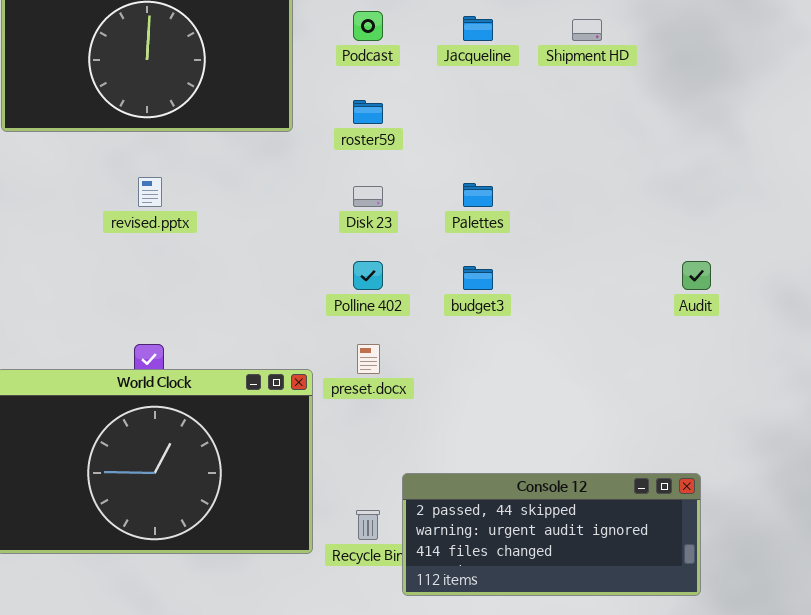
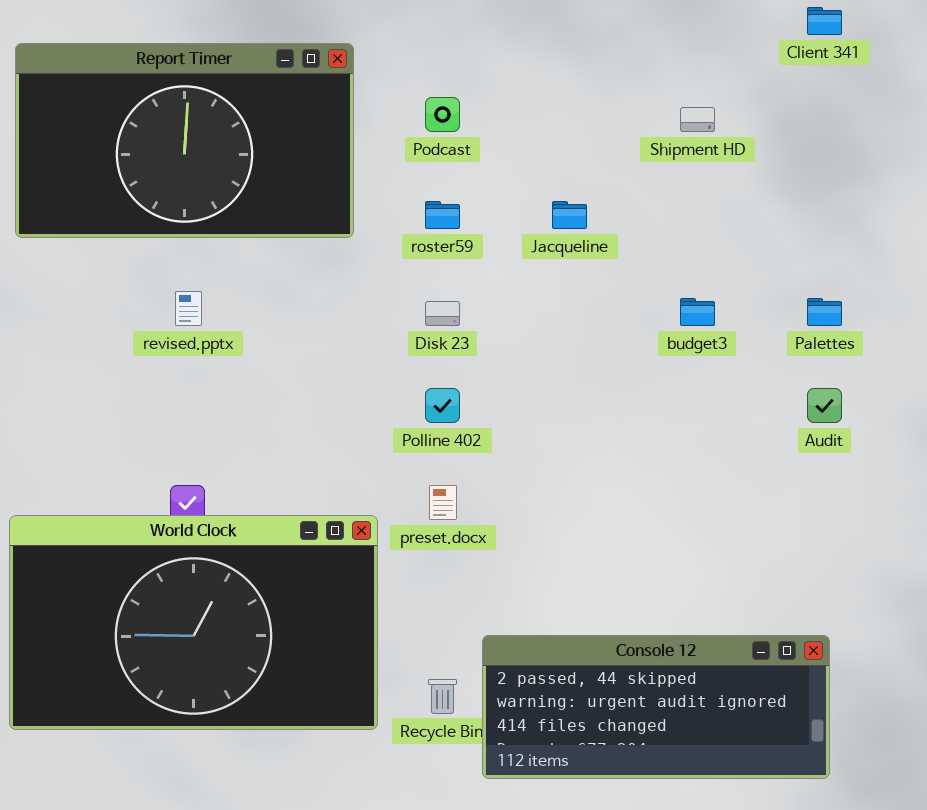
Jacqueline: [463,16,493,41] -> [552,201,587,229], moved
Palettes: [463,183,493,207] -> [807,298,842,326], moved
budget3: [463,266,493,290] -> [680,298,715,326], moved

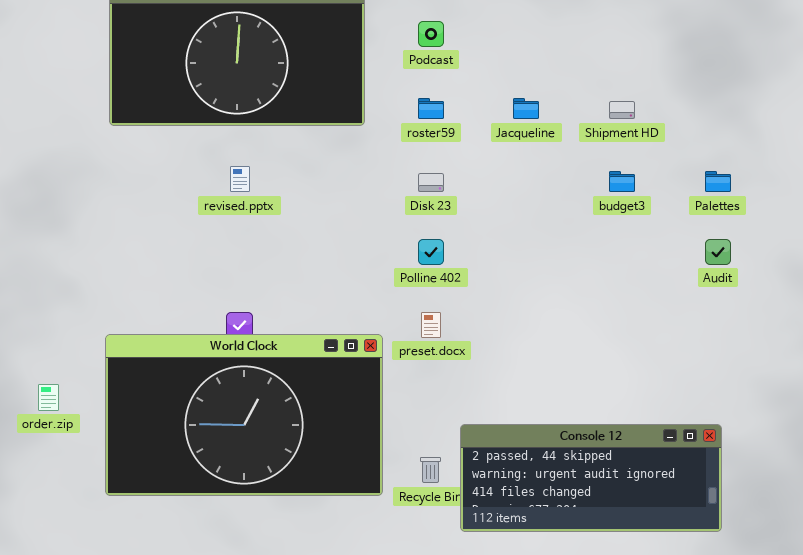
Shipment HD: [680,107,715,132] -> [609,101,635,119], moved

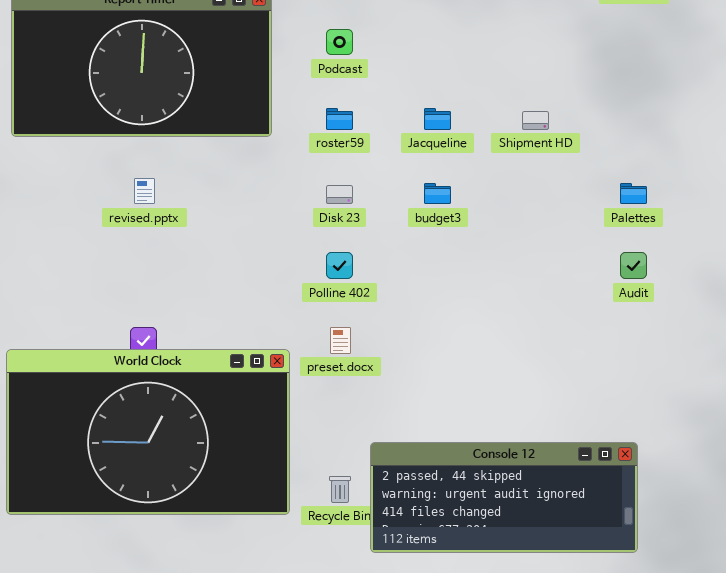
budget3: [609,171,635,192] -> [424,183,451,204], moved

